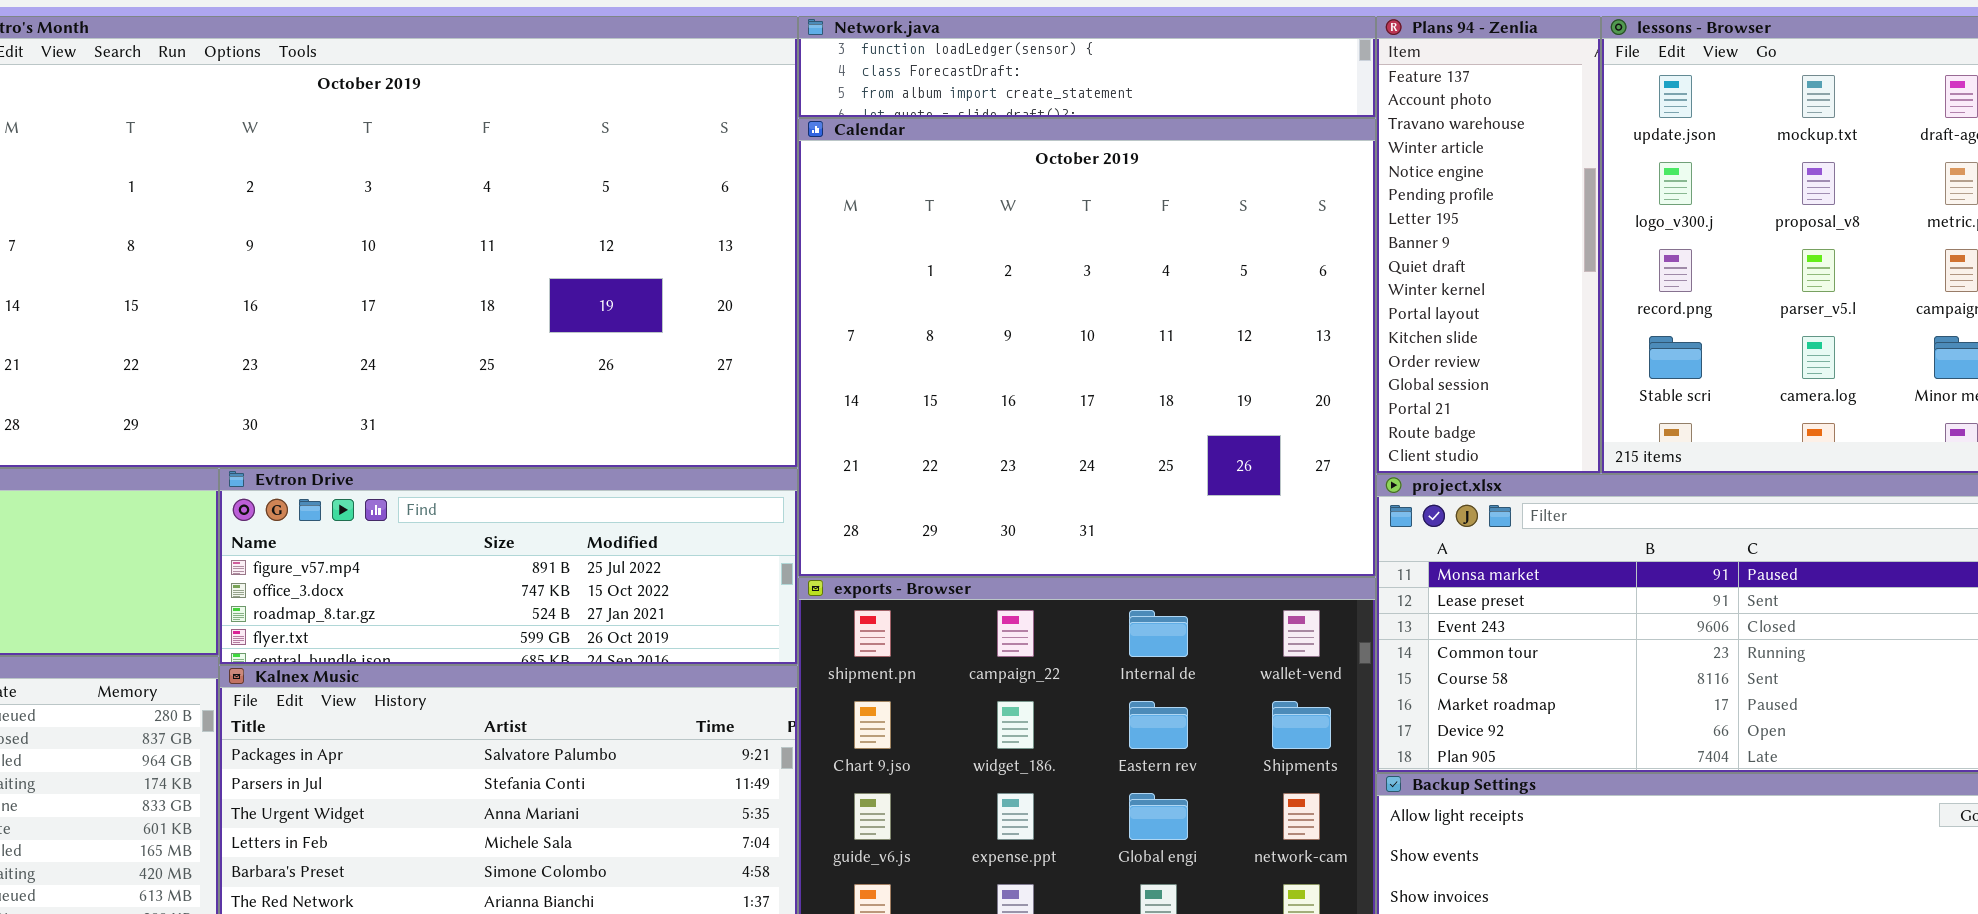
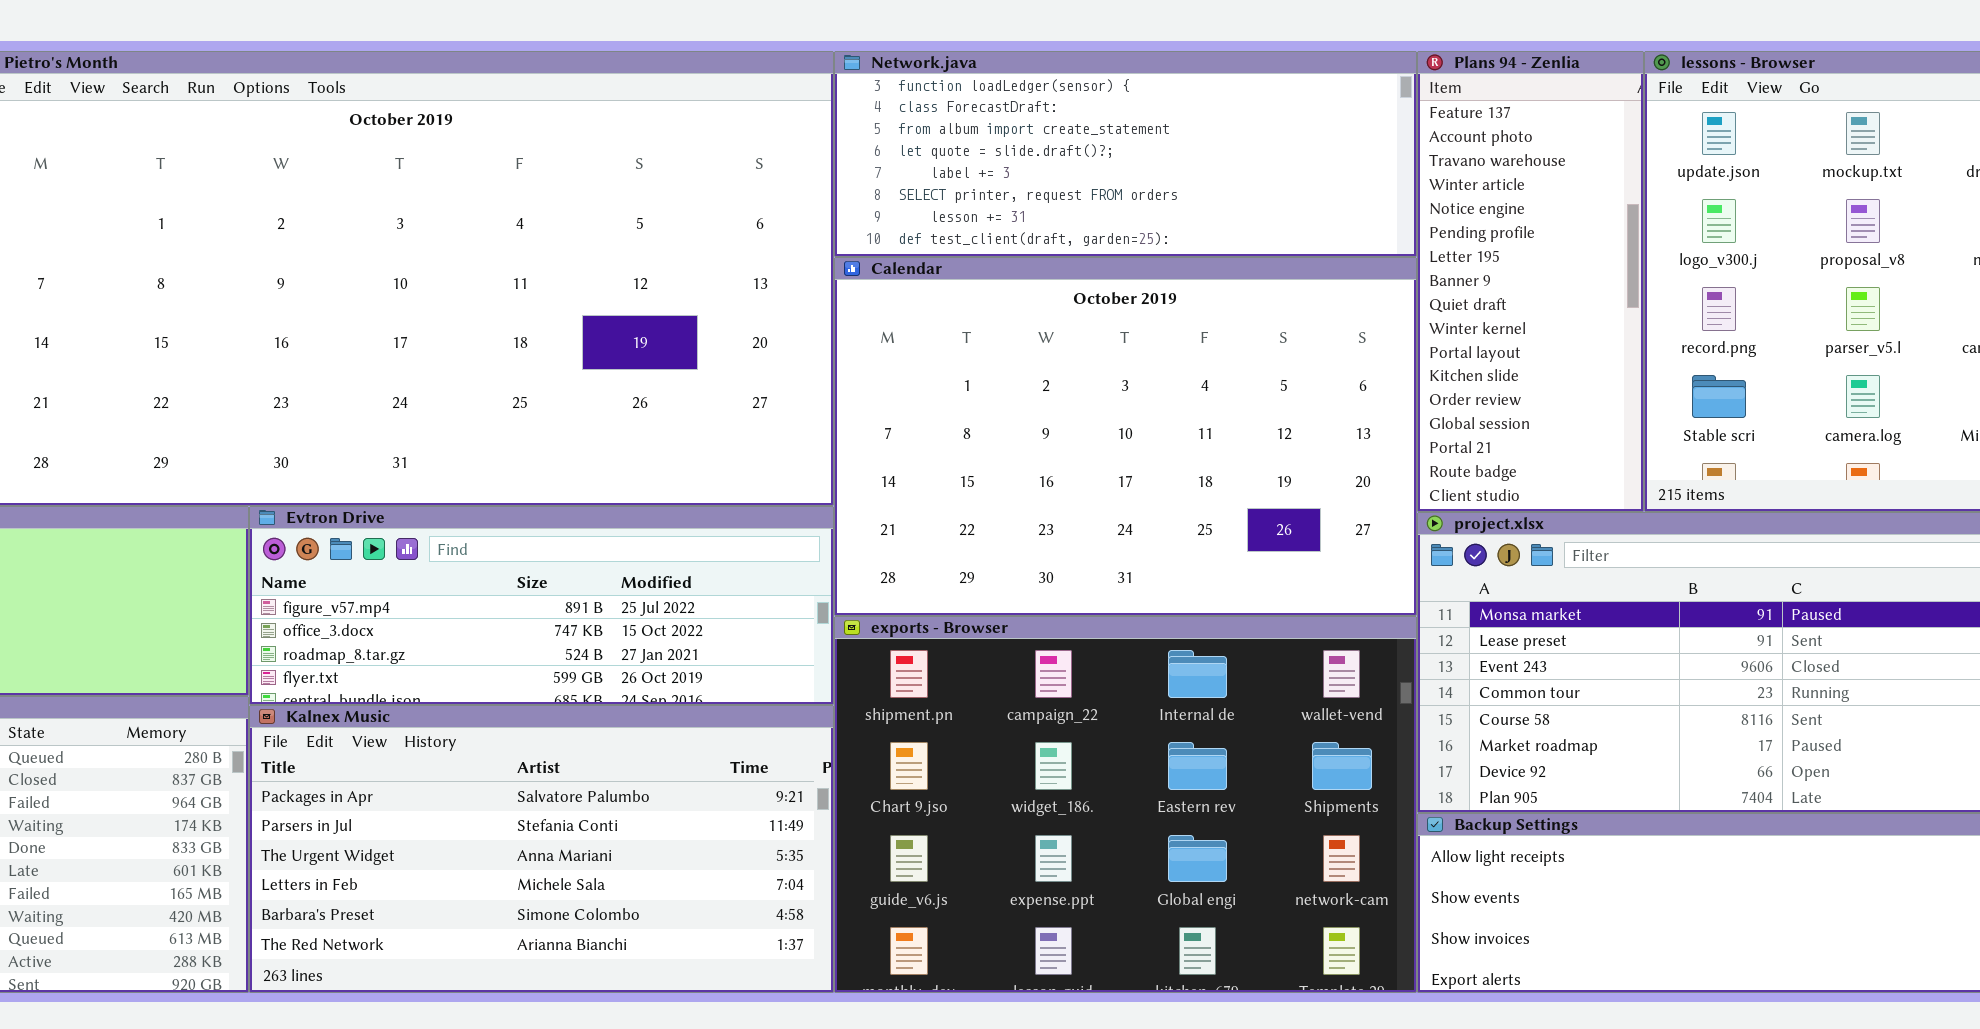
Network.java: [798,16,1376,118] -> [834,51,1417,257], resized
Calendar: [798,118,1376,577] -> [834,257,1417,616], resized

